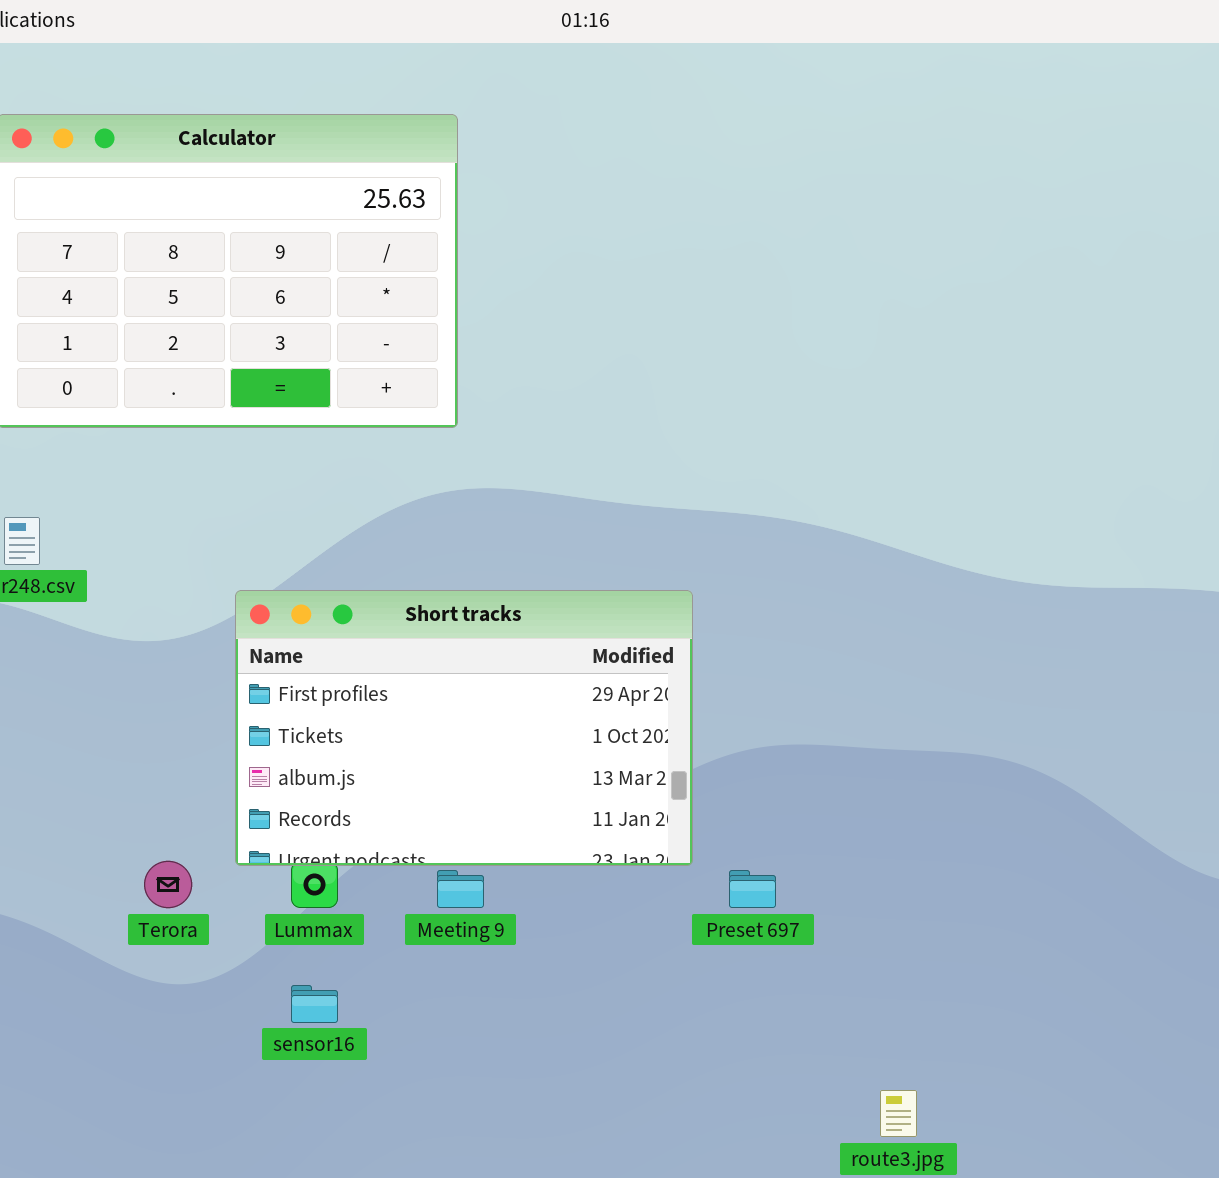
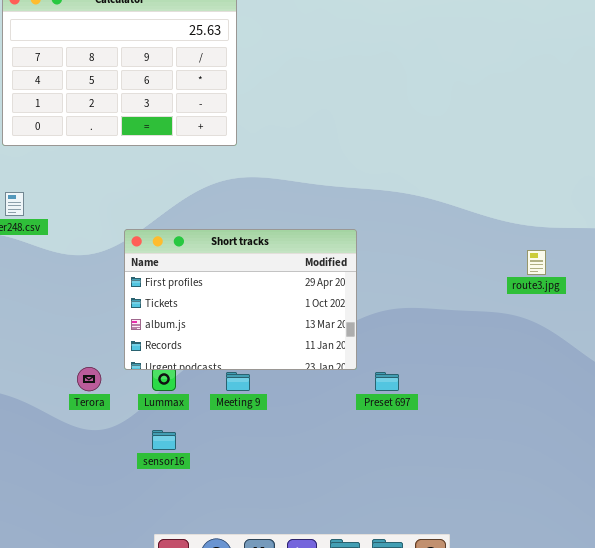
route3.jpg: [880,1090,917,1137] -> [527,250,546,275], moved

